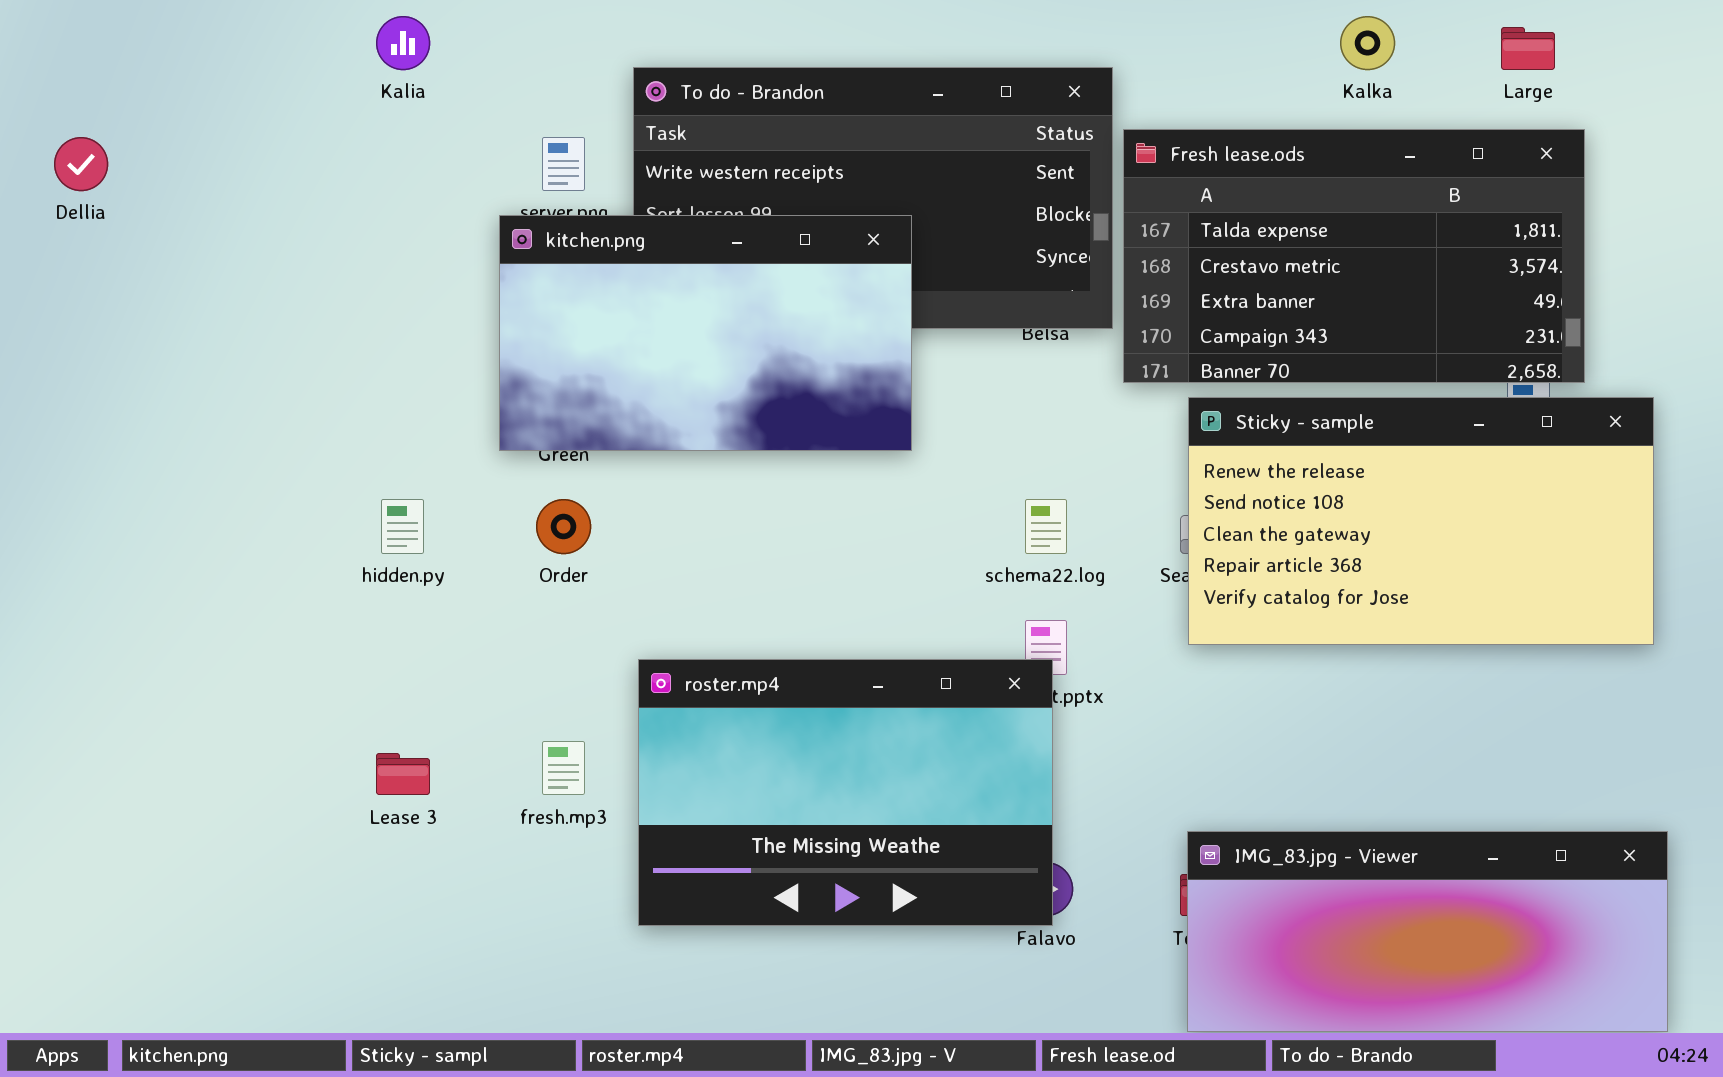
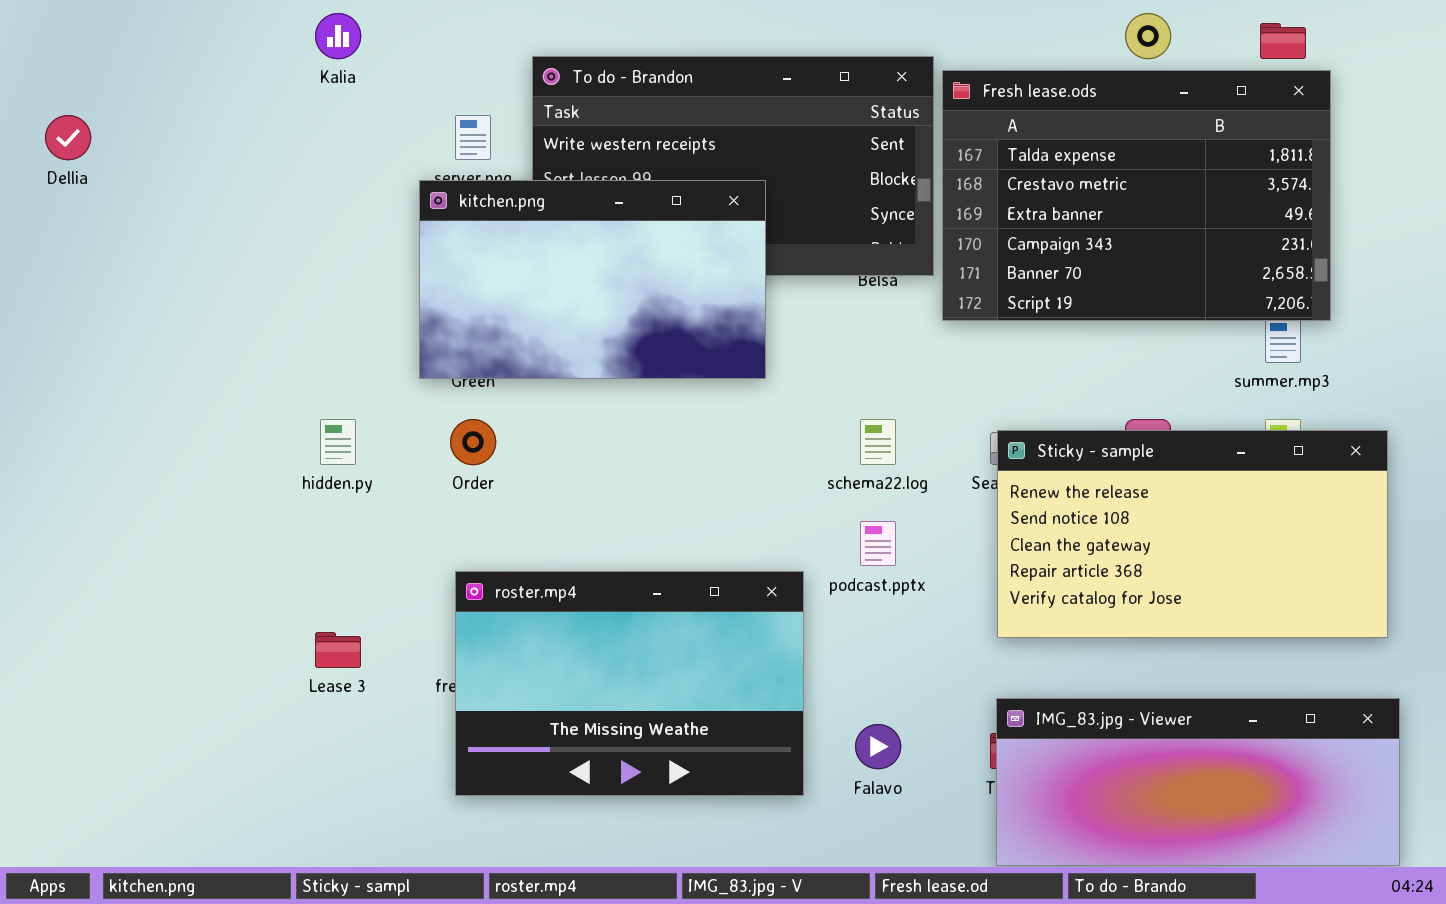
Fresh lease.ods: [1123,129,1585,383] -> [942,70,1331,321], resized
Sticky - sample: [1188,397,1654,645] -> [997,430,1388,638], moved
roster.mp4: [638,659,1053,926] -> [455,571,804,796], moved

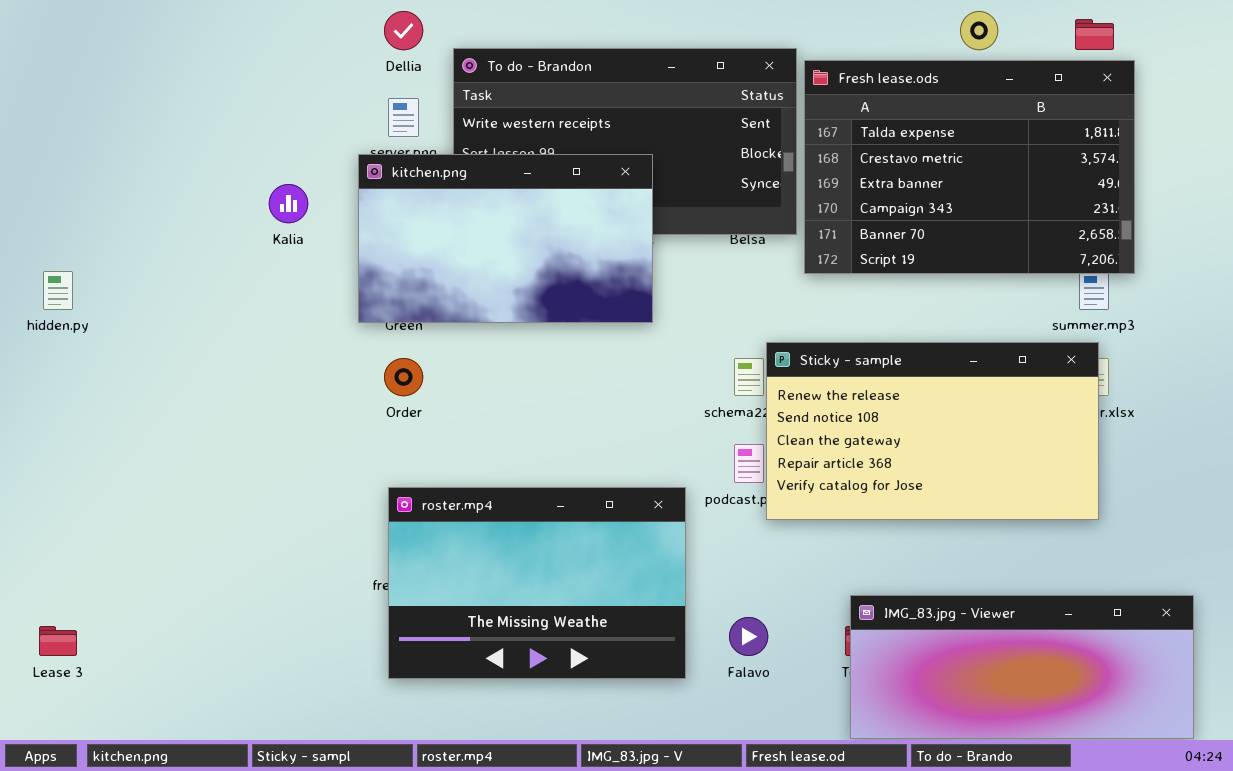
Kalia: [315,13,361,59] -> [269,184,308,223], moved
Dellia: [45,115,91,160] -> [384,11,423,50], moved
hidden.py: [320,419,356,465] -> [43,271,73,310], moved
Sticky - sample: [997,430,1388,638] -> [766,342,1099,520], moved
Lease 3: [315,632,361,668] -> [39,626,77,656], moved

